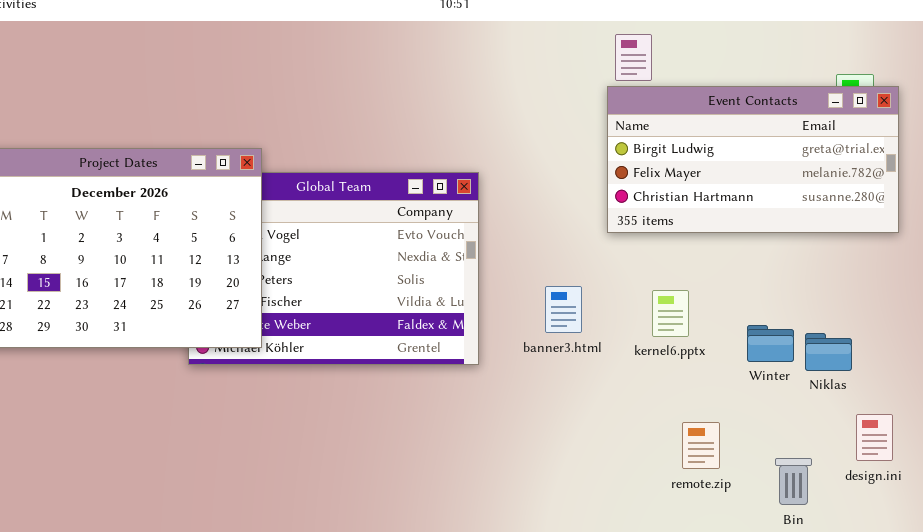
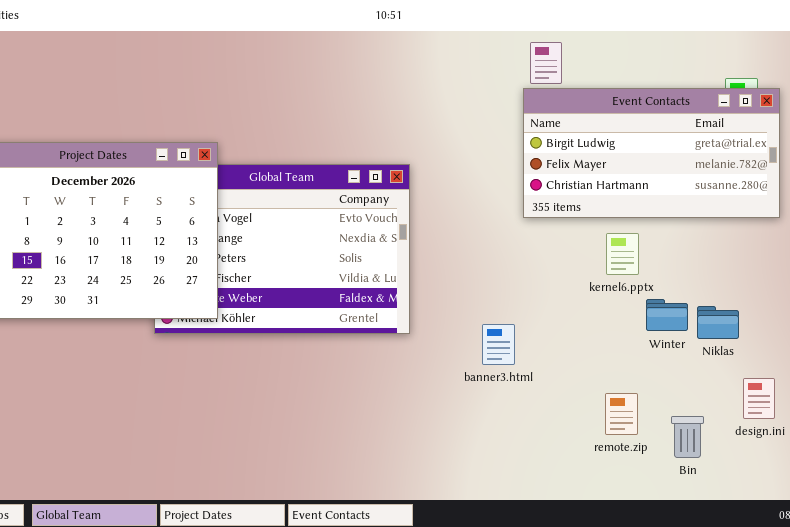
banner3.html: [545,286,582,333] -> [482,324,515,365], moved
kernel6.pptx: [652,290,689,337] -> [606,233,639,275], moved
remote.zip: [682,422,720,469] -> [605,393,638,435], moved

